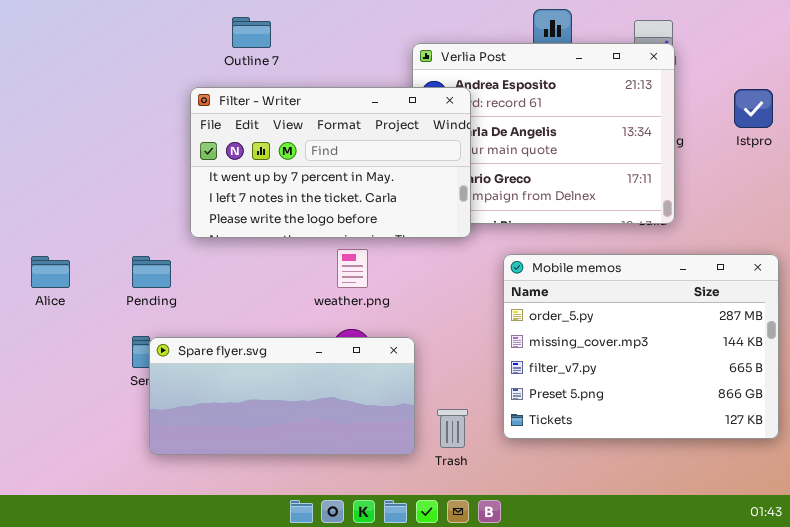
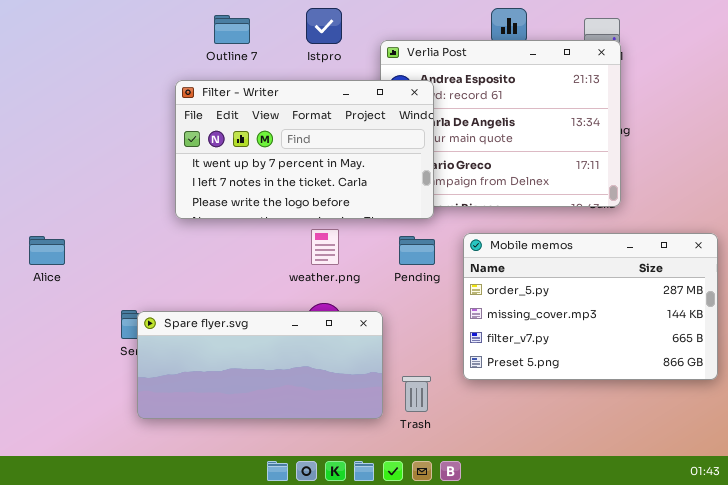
Istpro: [734,89,773,128] -> [306,8,342,44], moved
Mobile memos: [503,254,779,439] -> [463,233,718,380], resized
Pending: [132,256,171,288] -> [399,236,435,265], moved

